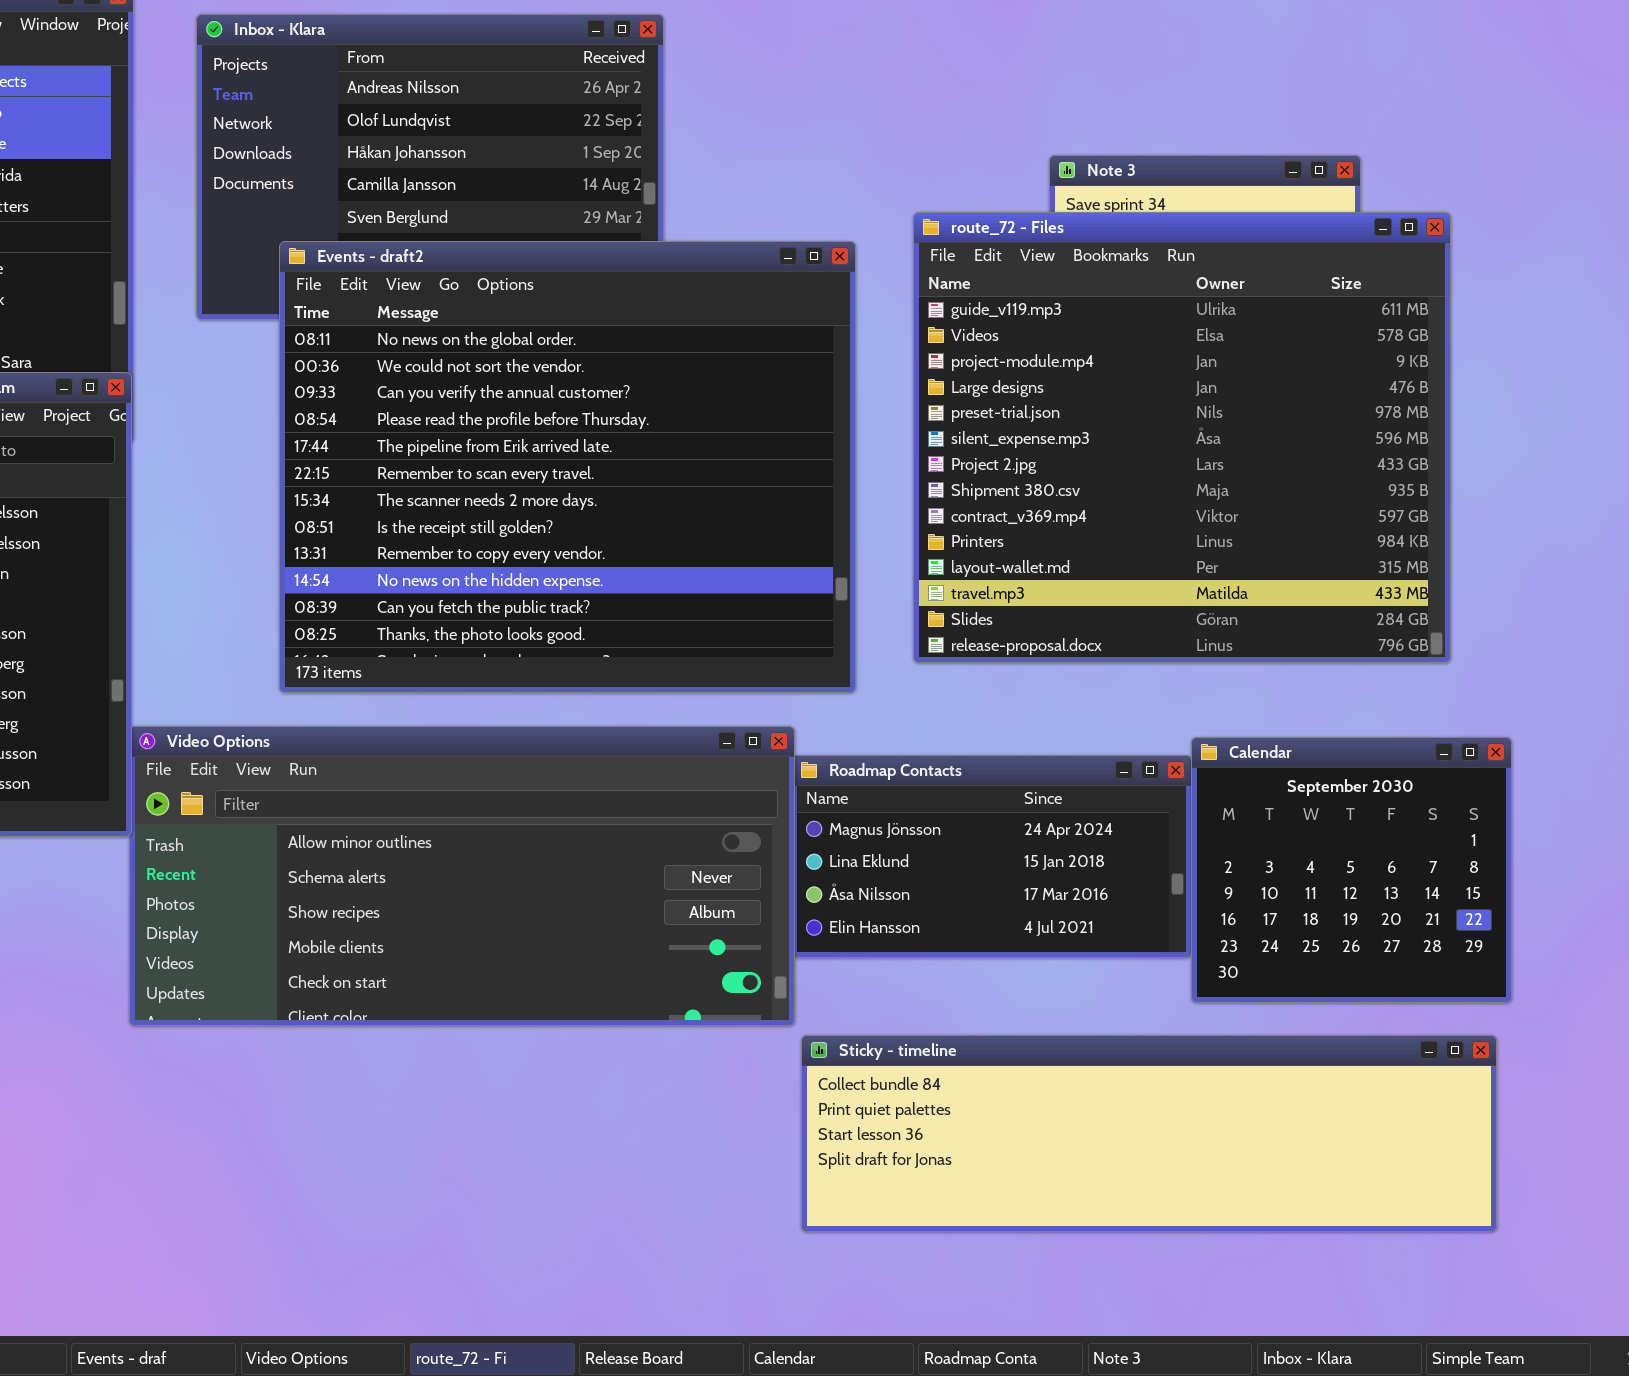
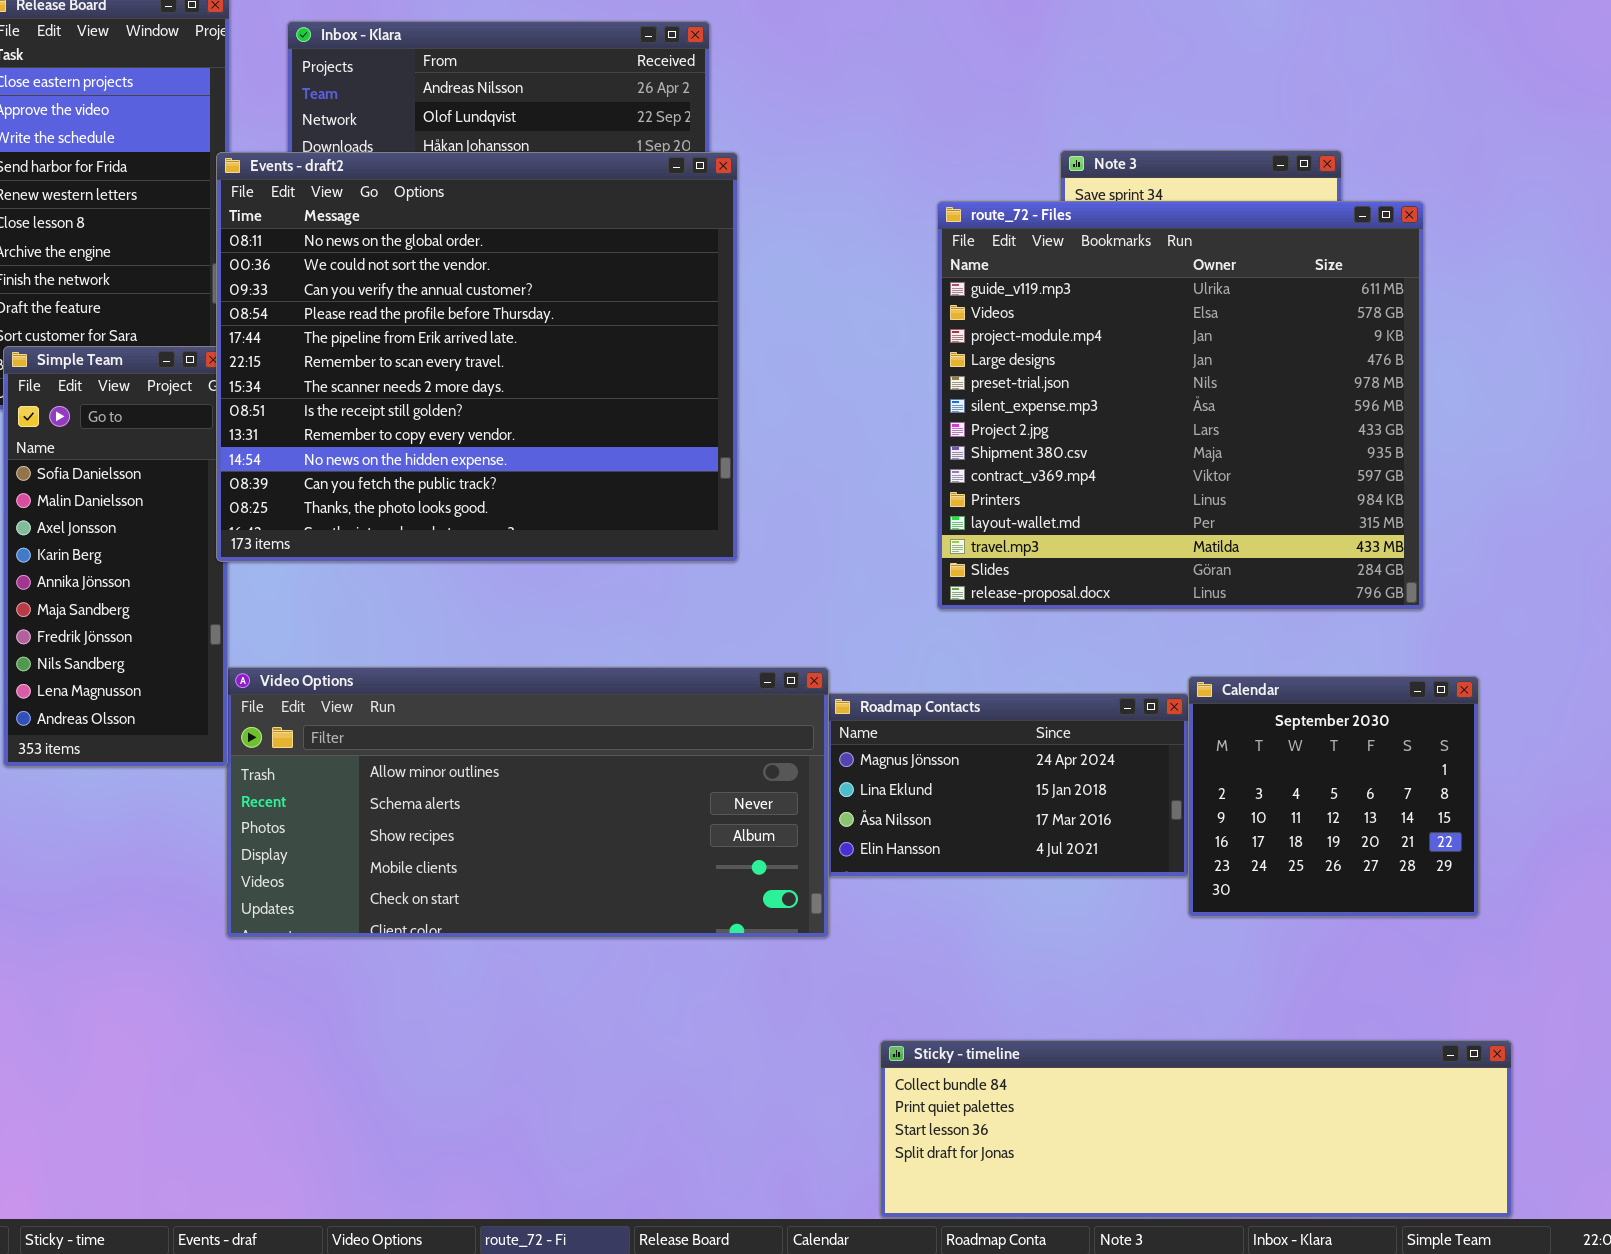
Events - draft2: [279,241,856,693] -> [216,152,738,562], moved
Sticky - timeline: [801,1035,1497,1232] -> [880,1040,1512,1218], moved

